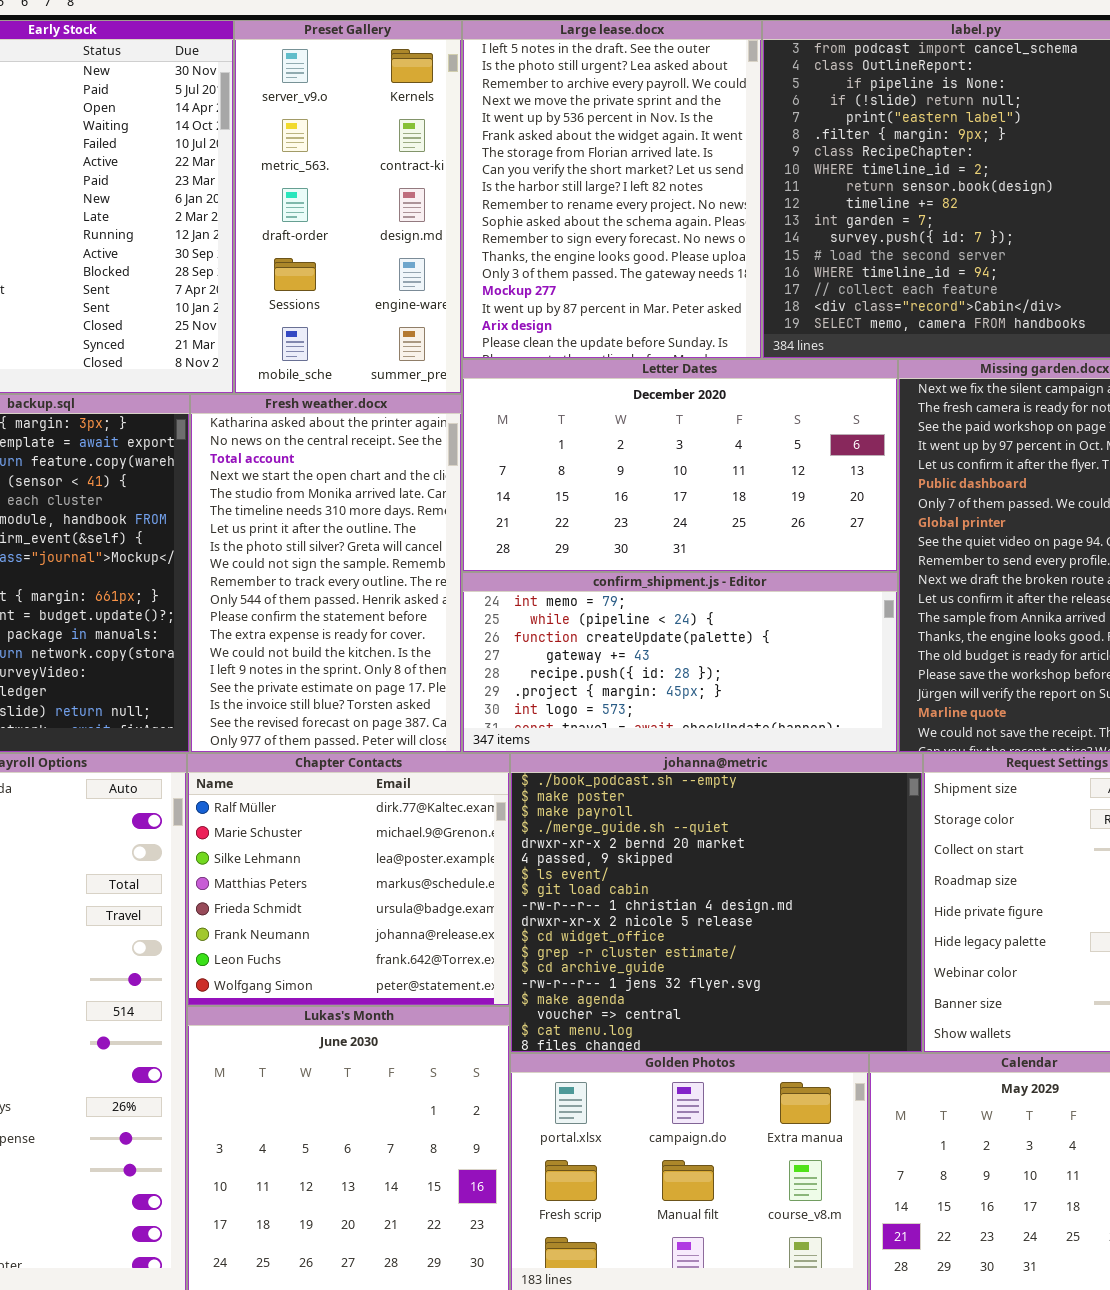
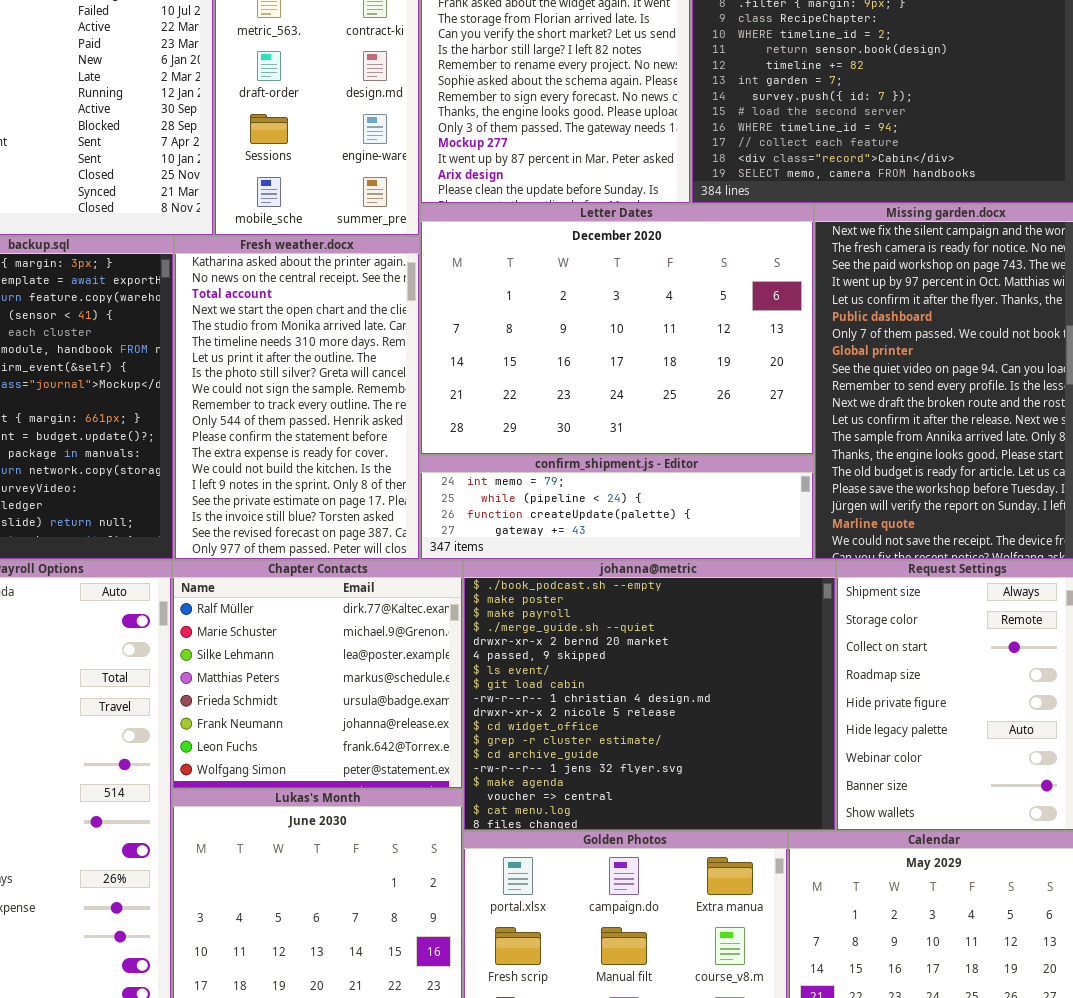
Letter Dates: [462,359,898,572] -> [420,204,814,455], resized
confirm_shipment.js - Editor: [462,572,898,753] -> [420,455,814,560], resized

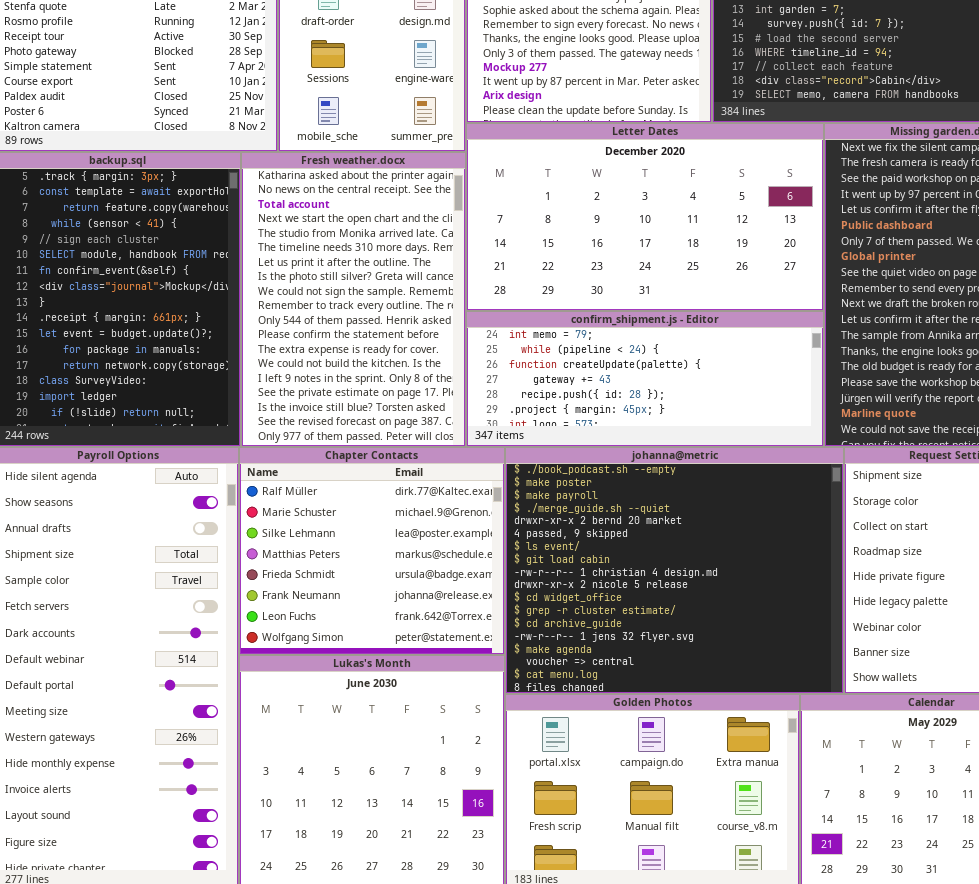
Letter Dates: [420,204,814,455] -> [466,123,824,311], resized
confirm_shipment.js - Editor: [420,455,814,560] -> [466,311,824,447], resized

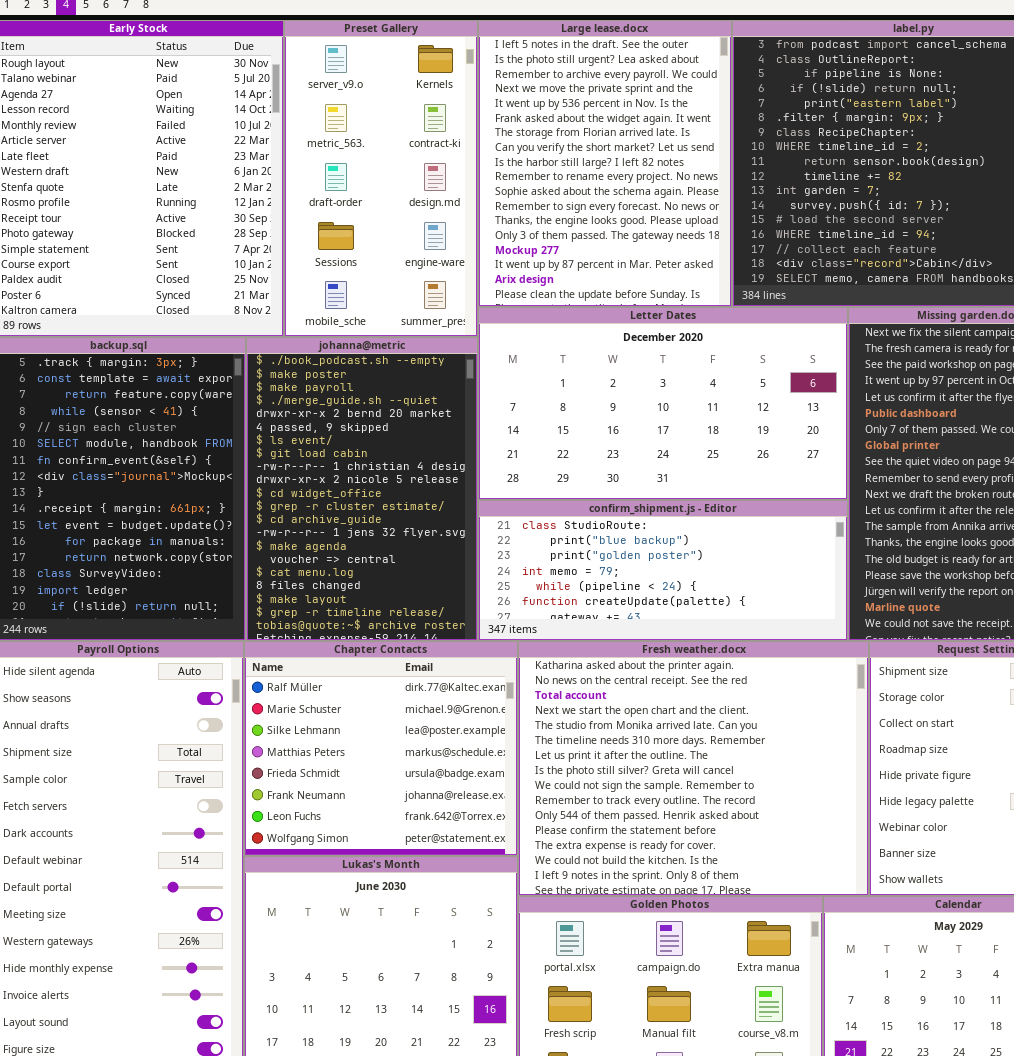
Fresh weather.docx: [241,152,466,447] -> [518,641,869,896], moved, resized
confirm_shipment.js - Editor: [466,311,824,447] -> [478,500,848,641], scrolled up 3 rows
johanna@metric: [505,447,844,694] -> [246,337,478,641], moved, resized

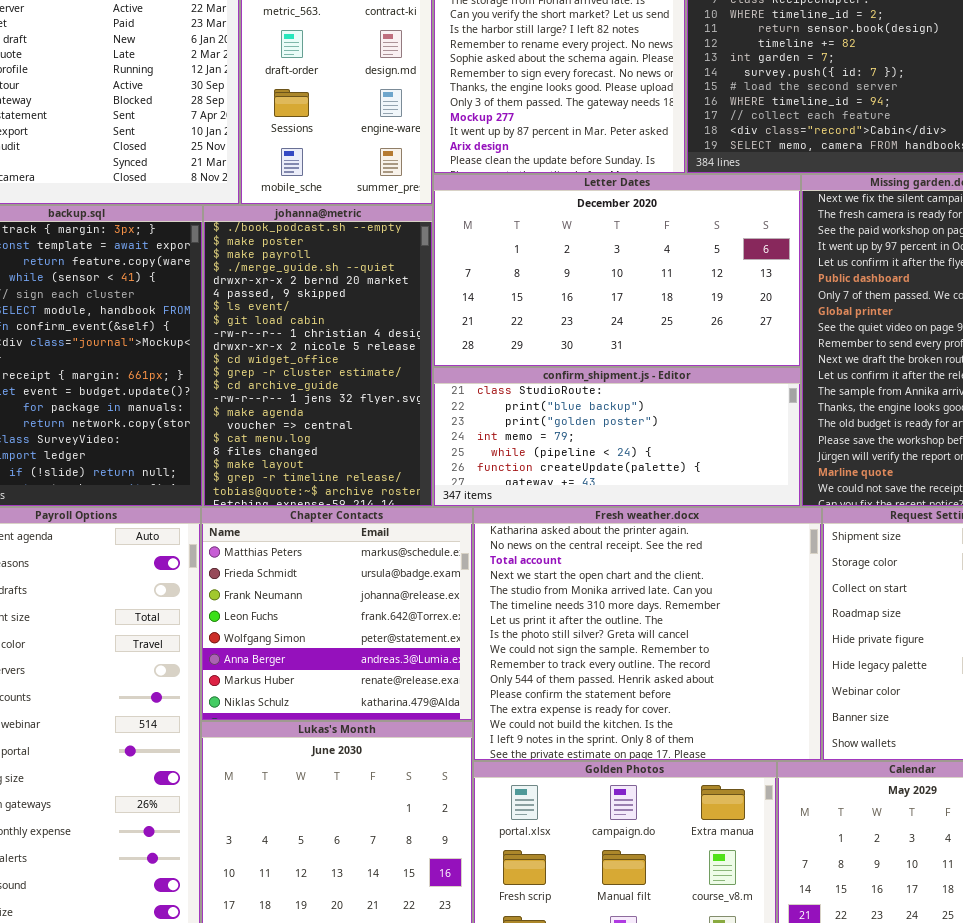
Chapter Contacts: [244,641,518,856] -> [201,507,473,721], scrolled down 3 rows

